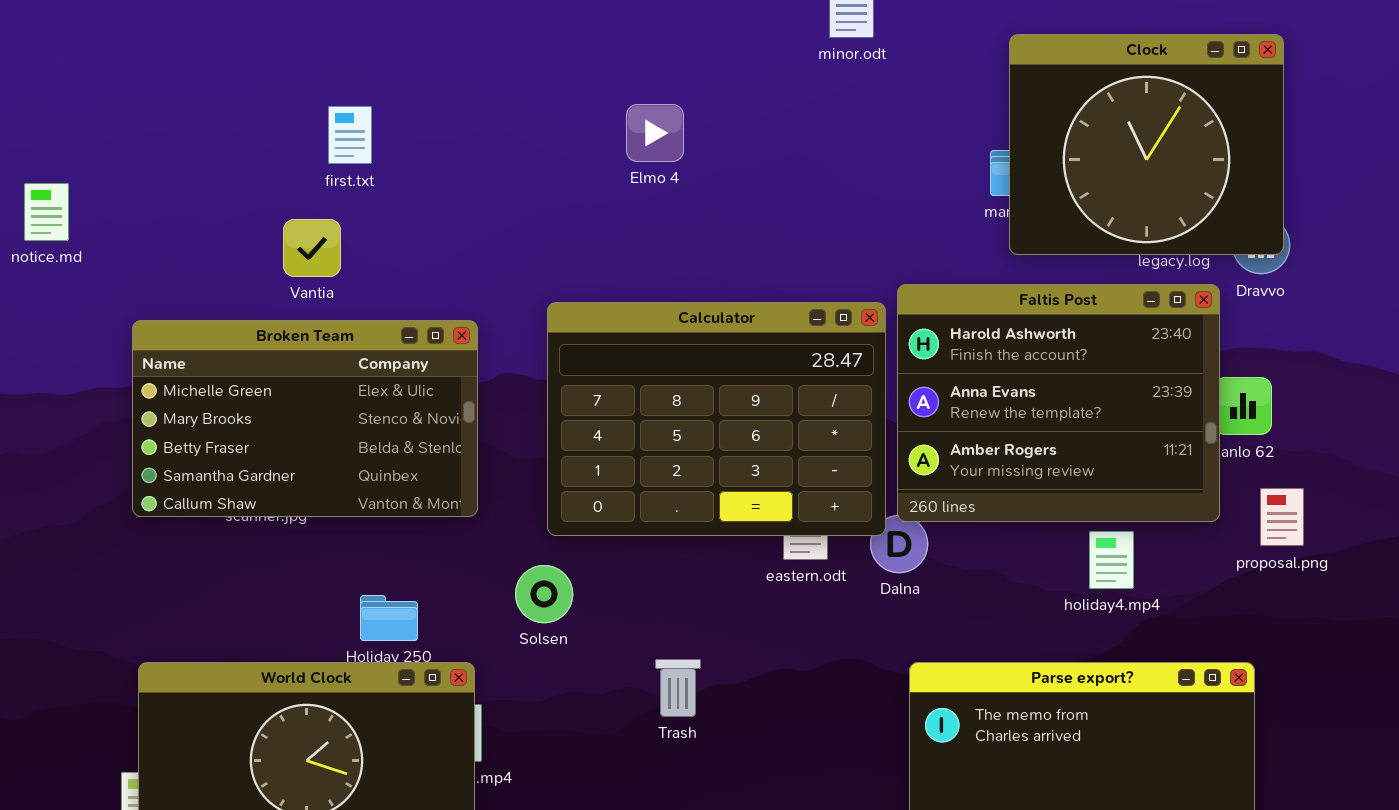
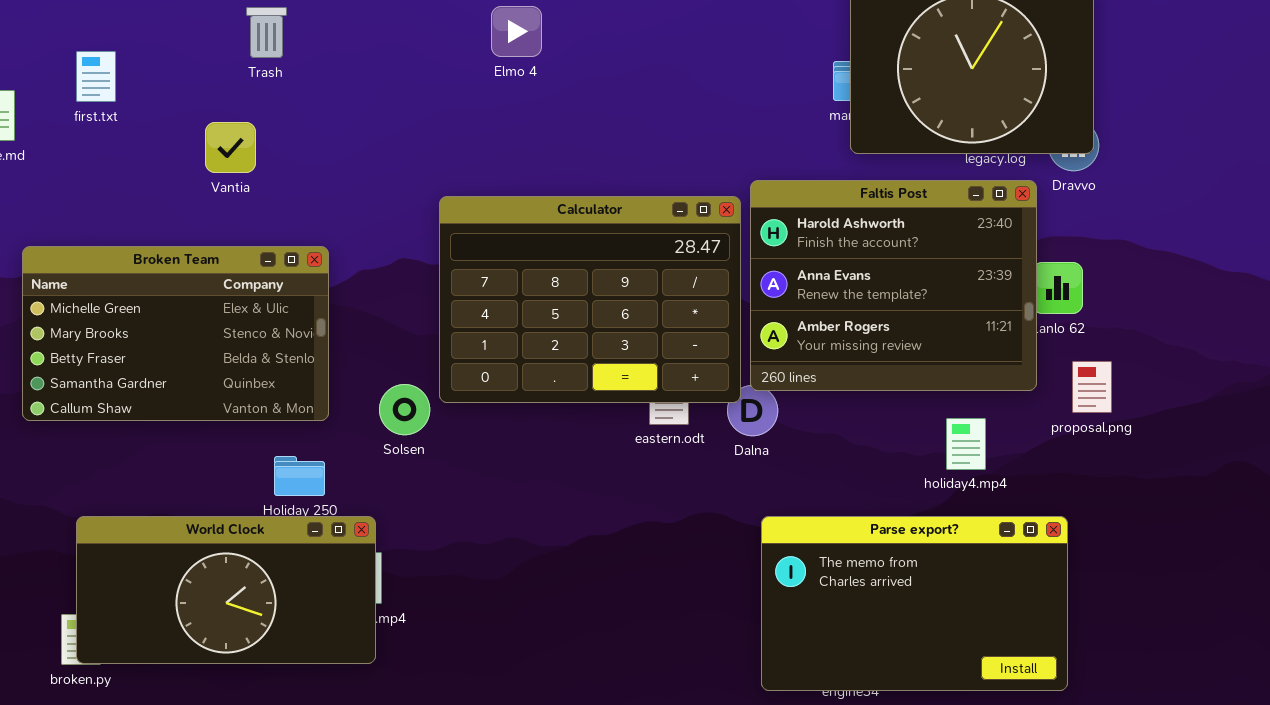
Elmo 4: [626,104,684,162] -> [491,6,542,57], moved
first.txt: [328,106,372,164] -> [76,51,116,102], moved
Broken Team: [132,320,478,517] -> [22,246,329,421], moved
holiday4.mp4: [1089,531,1134,589] -> [946,418,986,470], moved
Solsen: [515,565,573,623] -> [379,384,430,435], moved
Trash: [655,659,701,717] -> [246,7,287,58], moved

